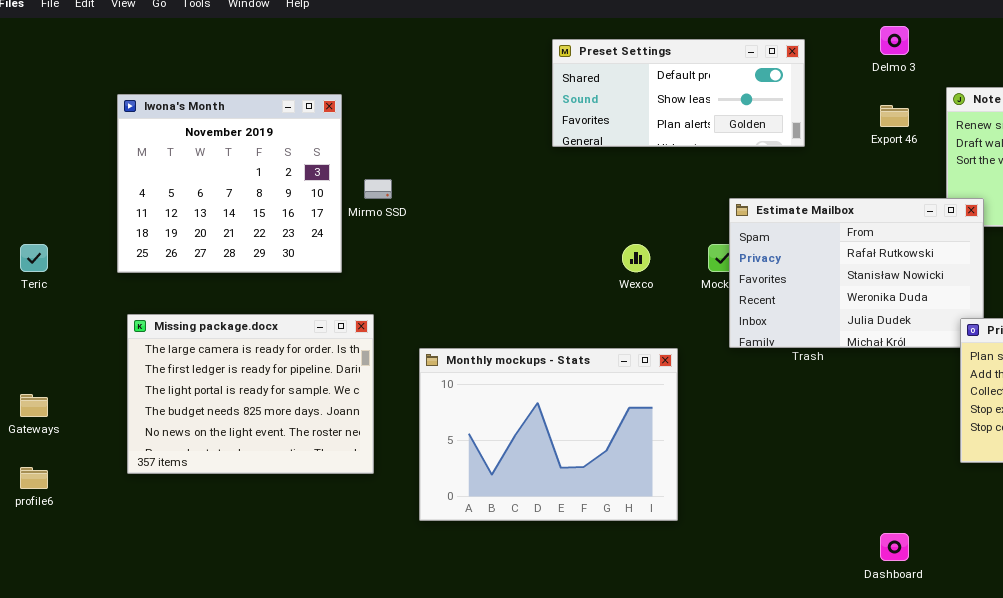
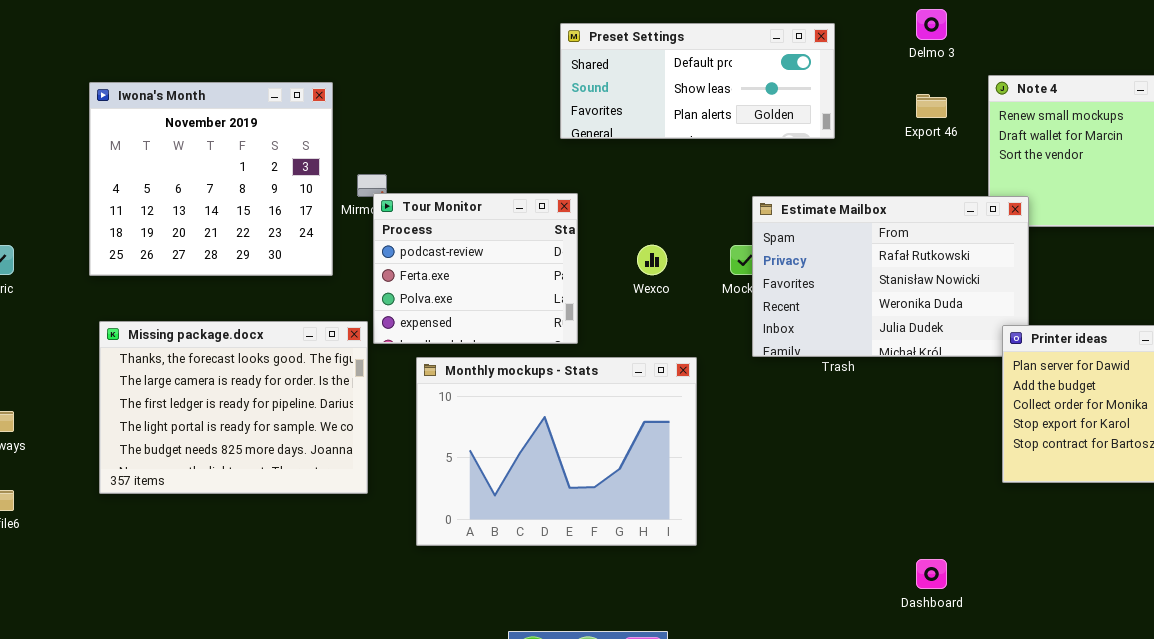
Tour Monitor: none -> [373,193,578,344], opened
Missing package.docx: [127,314,374,474] -> [99,321,368,494], scrolled up 1 row

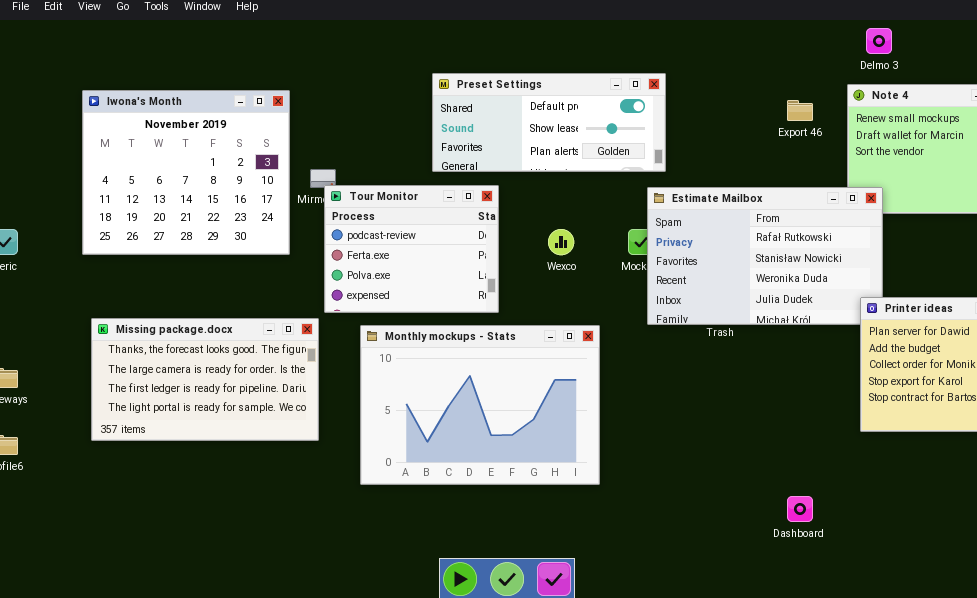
Delmo 3: [916,9,947,40] -> [866,28,892,54], moved
Preset Settings: [560,23,835,139] -> [432,73,666,172], moved
Missing package.docx: [99,321,368,494] -> [91,318,319,441], resized

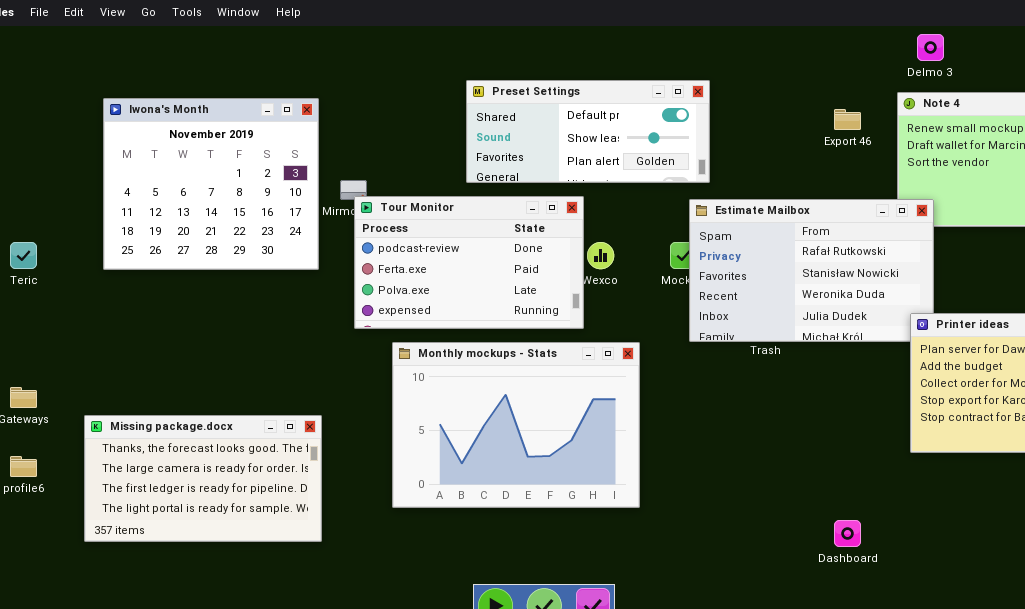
Tour Monitor: [324,185,499,313] -> [354,196,584,329], resized
Missing package.docx: [91,318,319,441] -> [84,415,322,542], moved

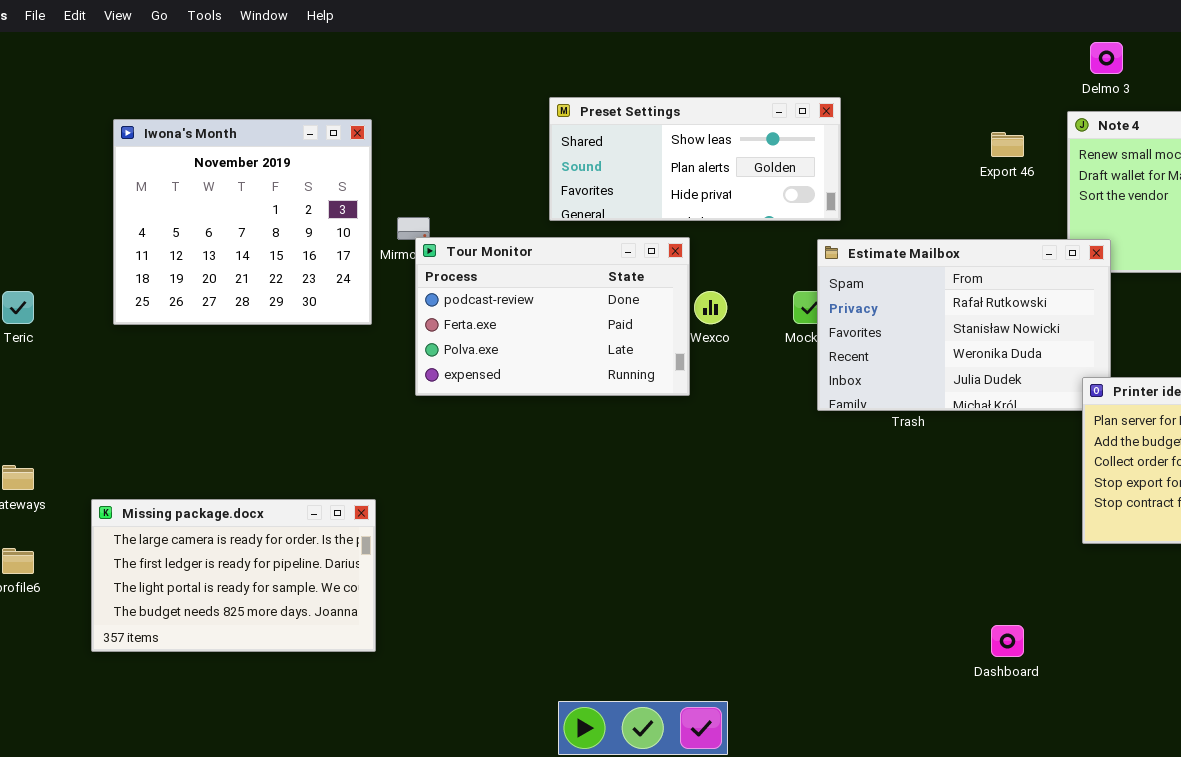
Preset Settings: [466,80,710,183] -> [549,97,841,221], scrolled down 1 row
Monthly mockups - Stats: [392,342,640,508] -> none, closed
Missing package.docx: [84,415,322,542] -> [91,499,376,652], scrolled down 1 row

